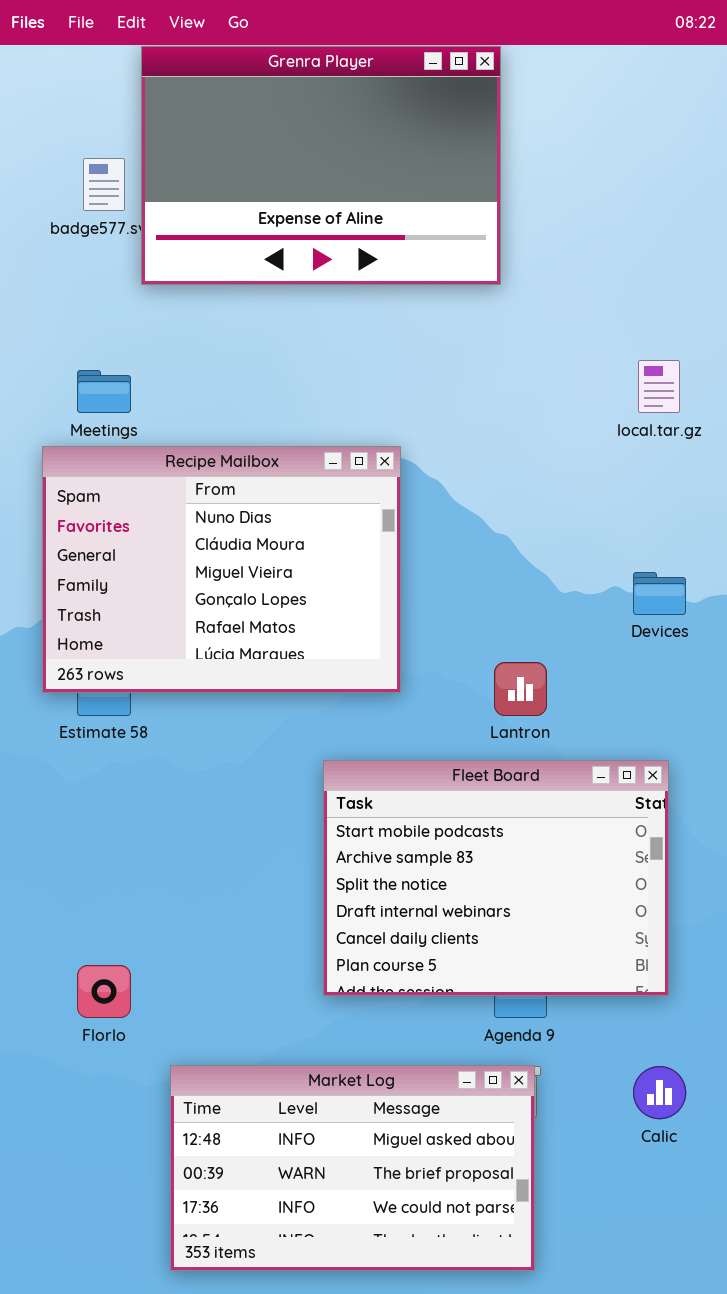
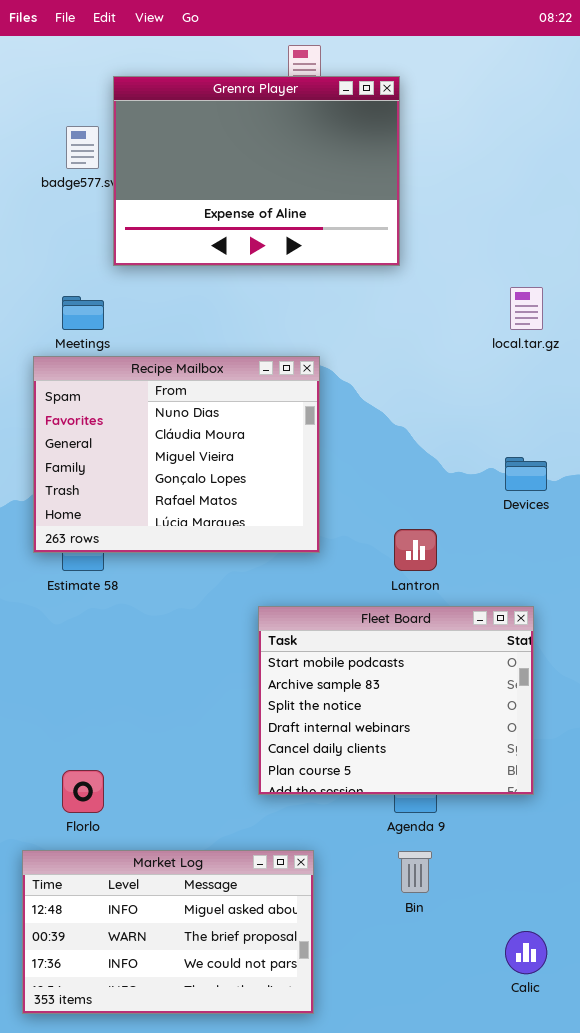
Grenra Player: [141,46,501,285] -> [113,76,400,266], moved
Market Log: [170,1065,535,1271] -> [22,850,314,1014], moved
Calic: [633,1066,686,1119] -> [505,931,547,974], moved

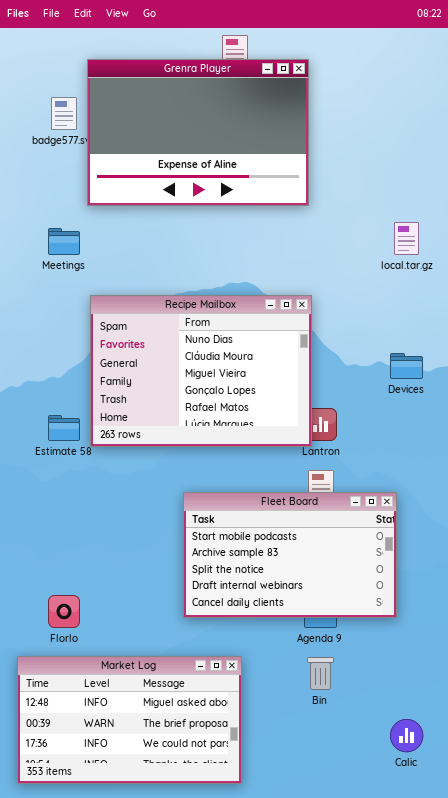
Recipe Mailbox: [33,356,320,553] -> [90,295,312,447], moved
Fleet Board: [258,606,534,795] -> [183,492,397,618], moved, resized

